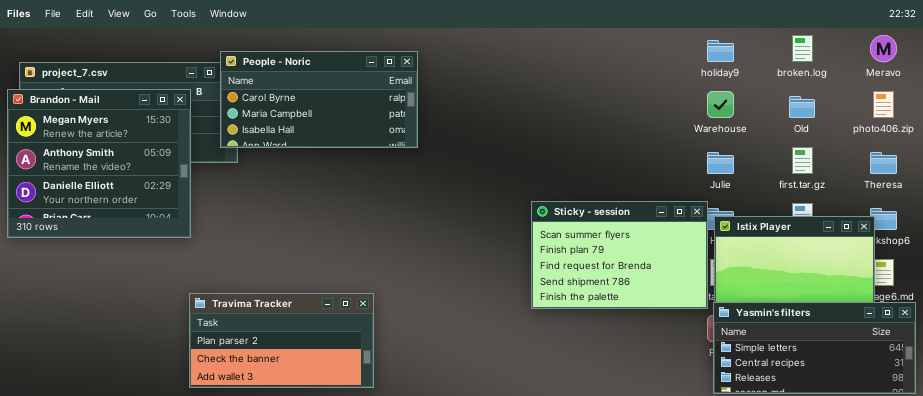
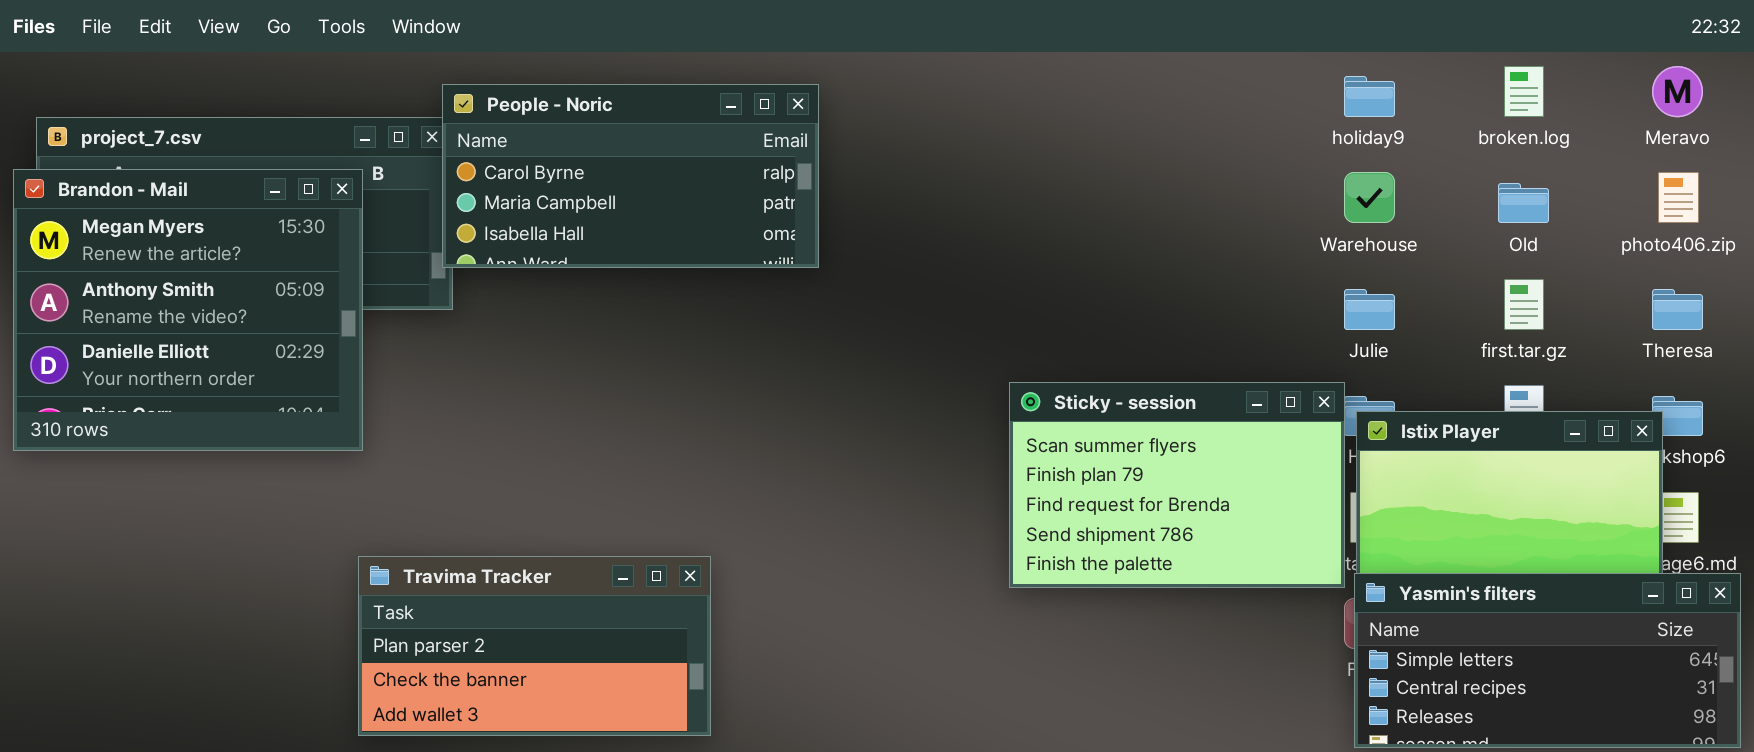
People - Noric: [220,51,418,148] -> [442,84,819,268], moved

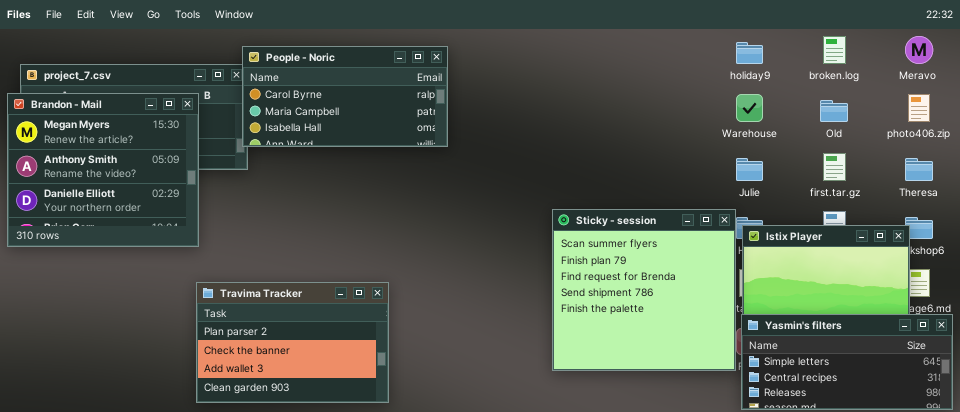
Sticky - session: [1009,382,1345,588] -> [552,209,736,371], resized
Travima Tracker: [358,556,711,736] -> [196,282,389,403], resized

